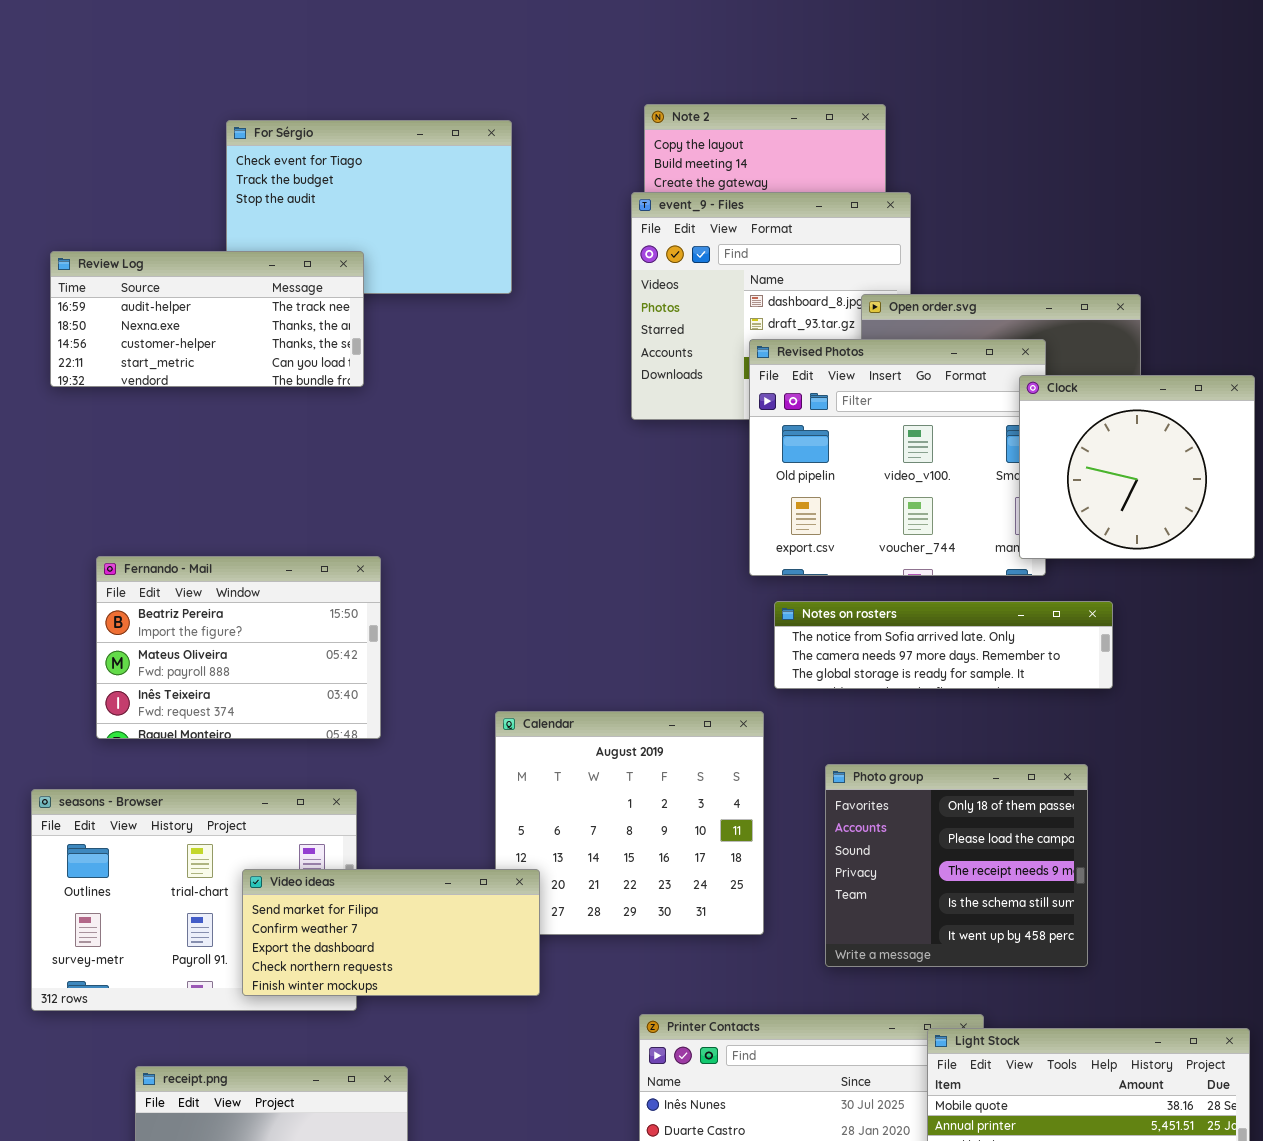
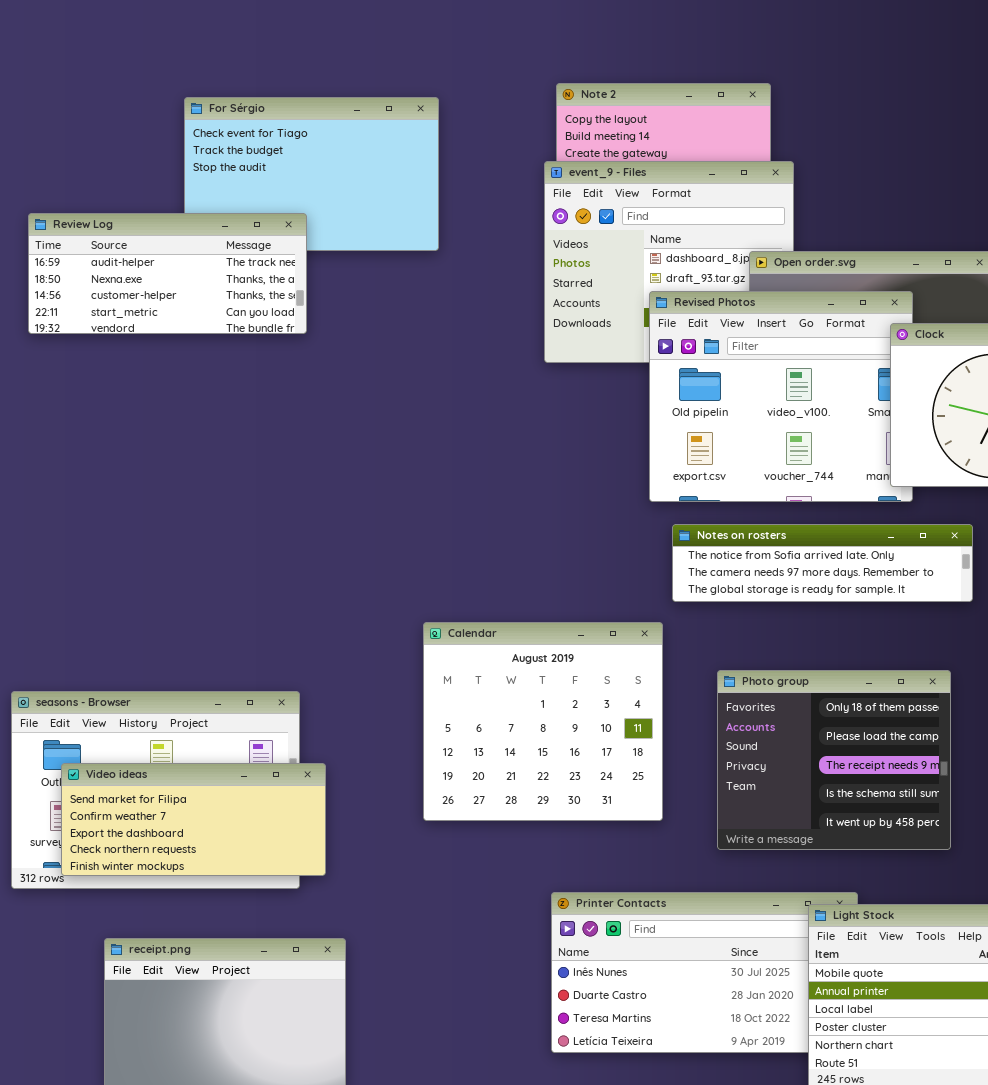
Fernando - Mail: [96,556,381,739] -> none, closed
Video ideas: [242,869,540,996] -> [61,763,326,876], moved

